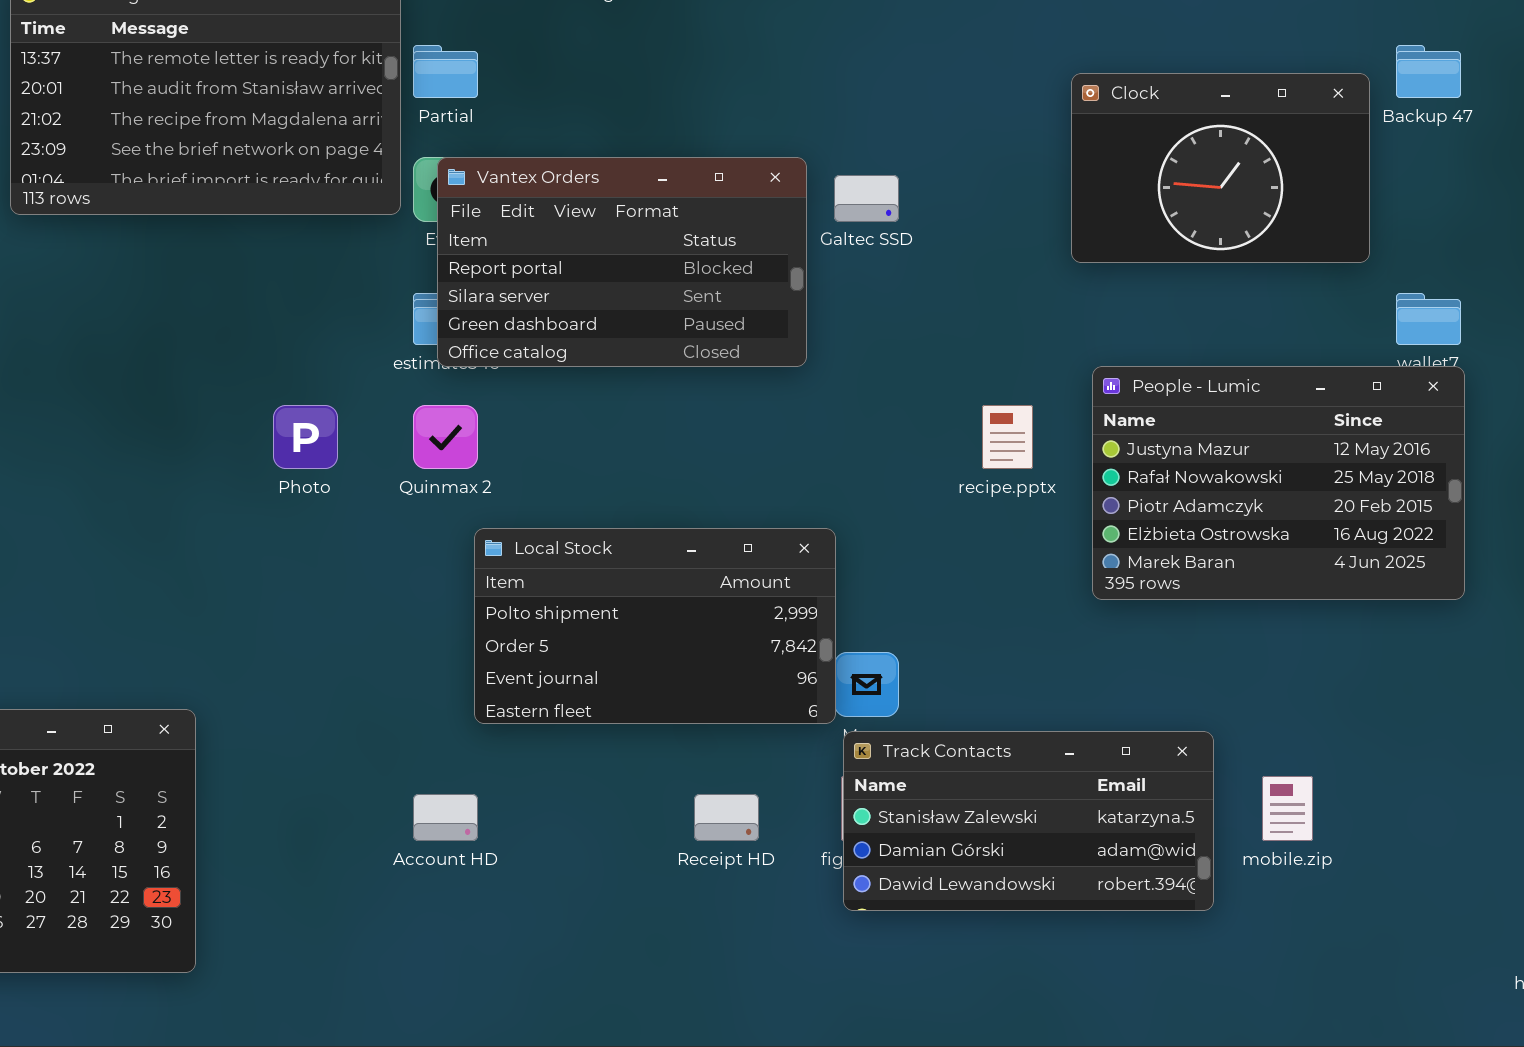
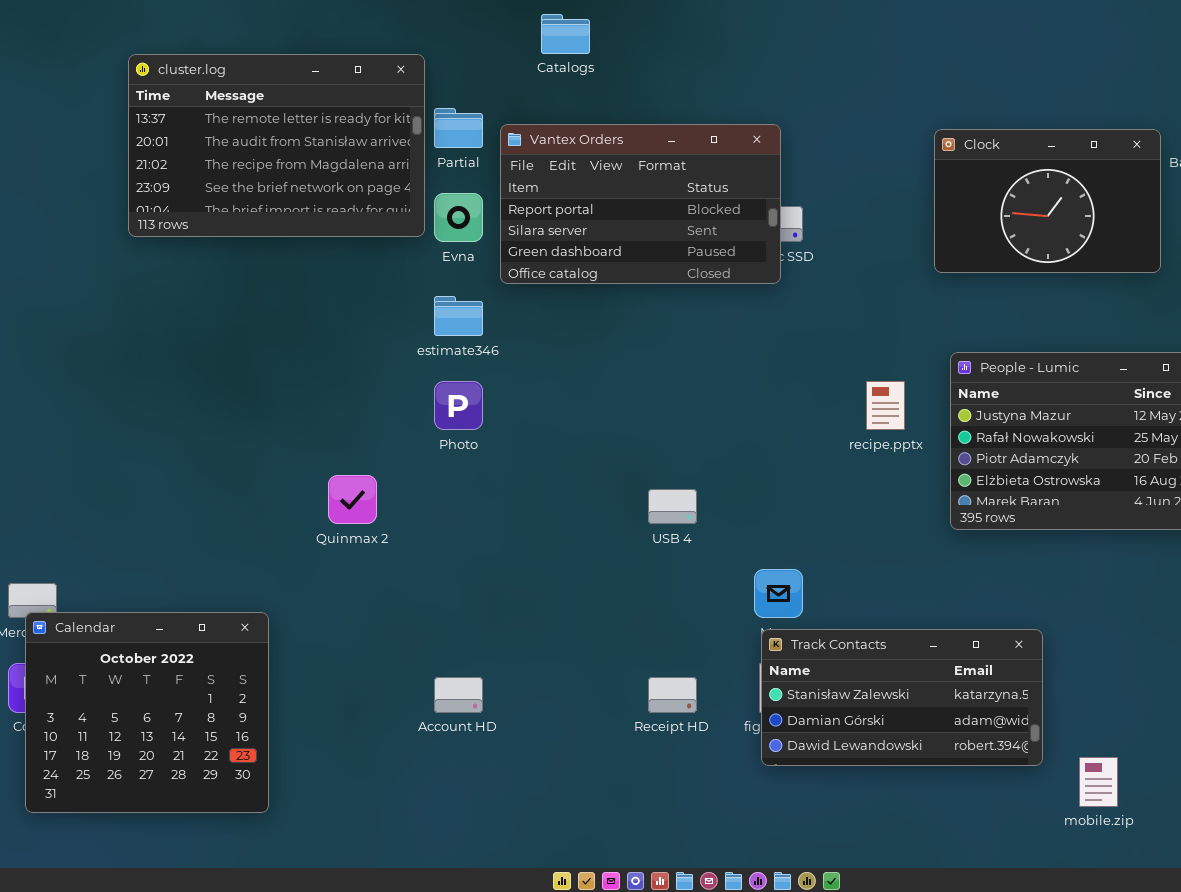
Vantex Orders: [437,157,807,367] -> [500,124,781,284], moved
Photo: [273,405,338,469] -> [434,381,483,430], moved
Quinmax 2: [413,405,478,469] -> [328,475,377,524], moved
Local Stock: [474,528,836,724] -> none, closed
mobile.zip: [1262,776,1313,841] -> [1079,757,1118,807], moved

